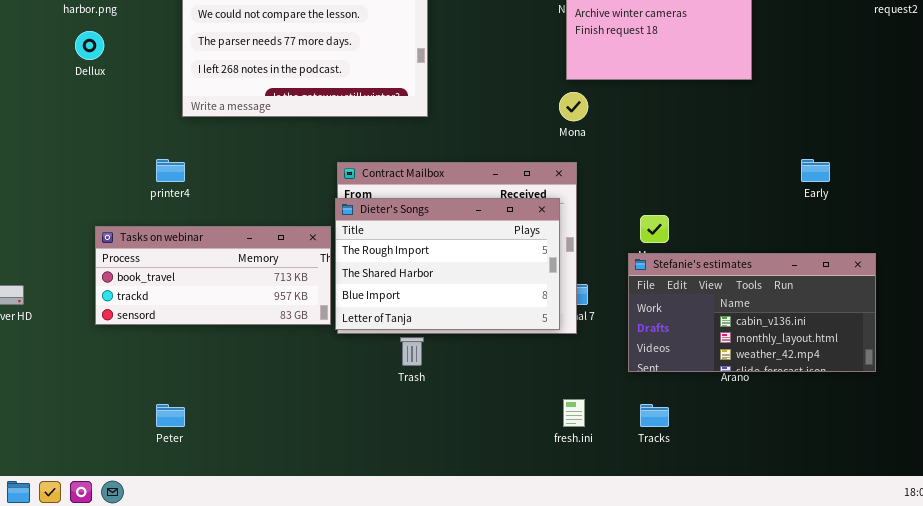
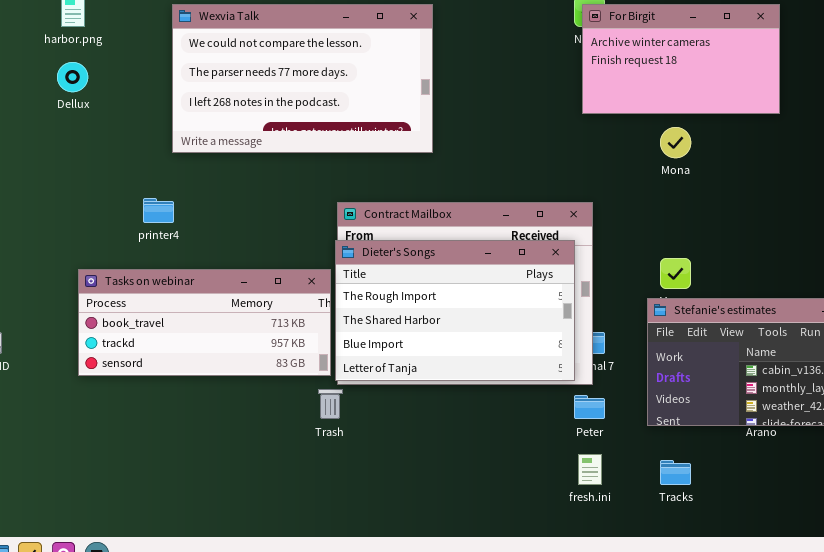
Mona: [559,92,588,121] -> [660,127,691,158], moved
Trash: [400,337,424,366] -> [318,389,343,419], moved
Peter: [156,404,185,427] -> [574,395,605,419], moved

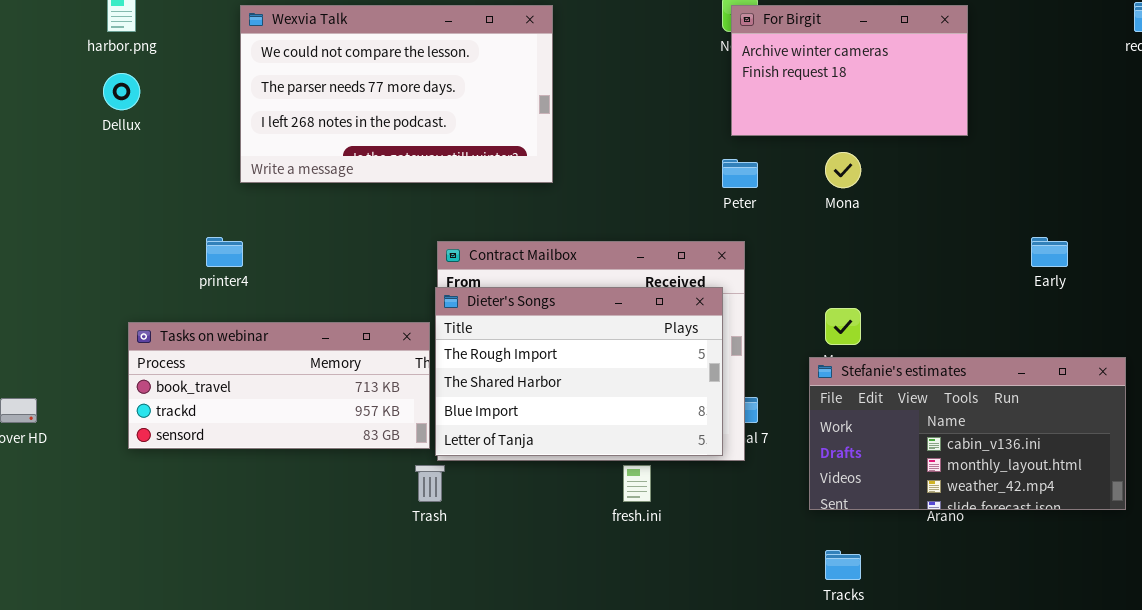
Peter: [574,395,605,419] -> [722,159,758,188], moved
fresh.ini: [578,454,602,485] -> [623,465,651,502], moved

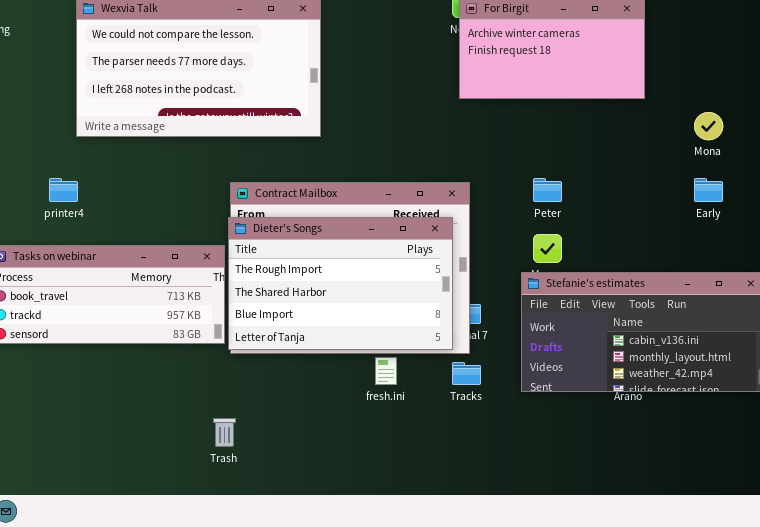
Mona: [825,152,861,188] -> [694,112,723,140], moved
Peter: [722,159,758,188] -> [533,178,562,202], moved
Trash: [415,465,445,502] -> [213,418,236,447], moved
Tracks: [825,550,861,580] -> [452,362,481,385], moved

